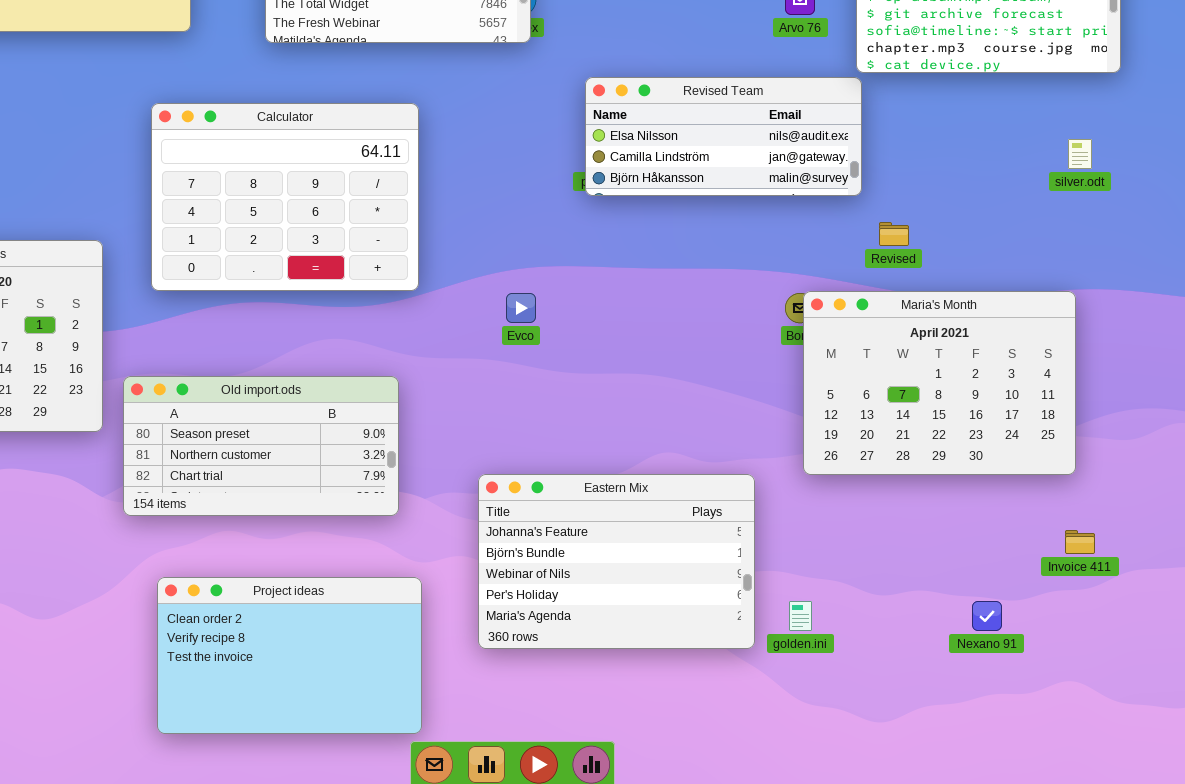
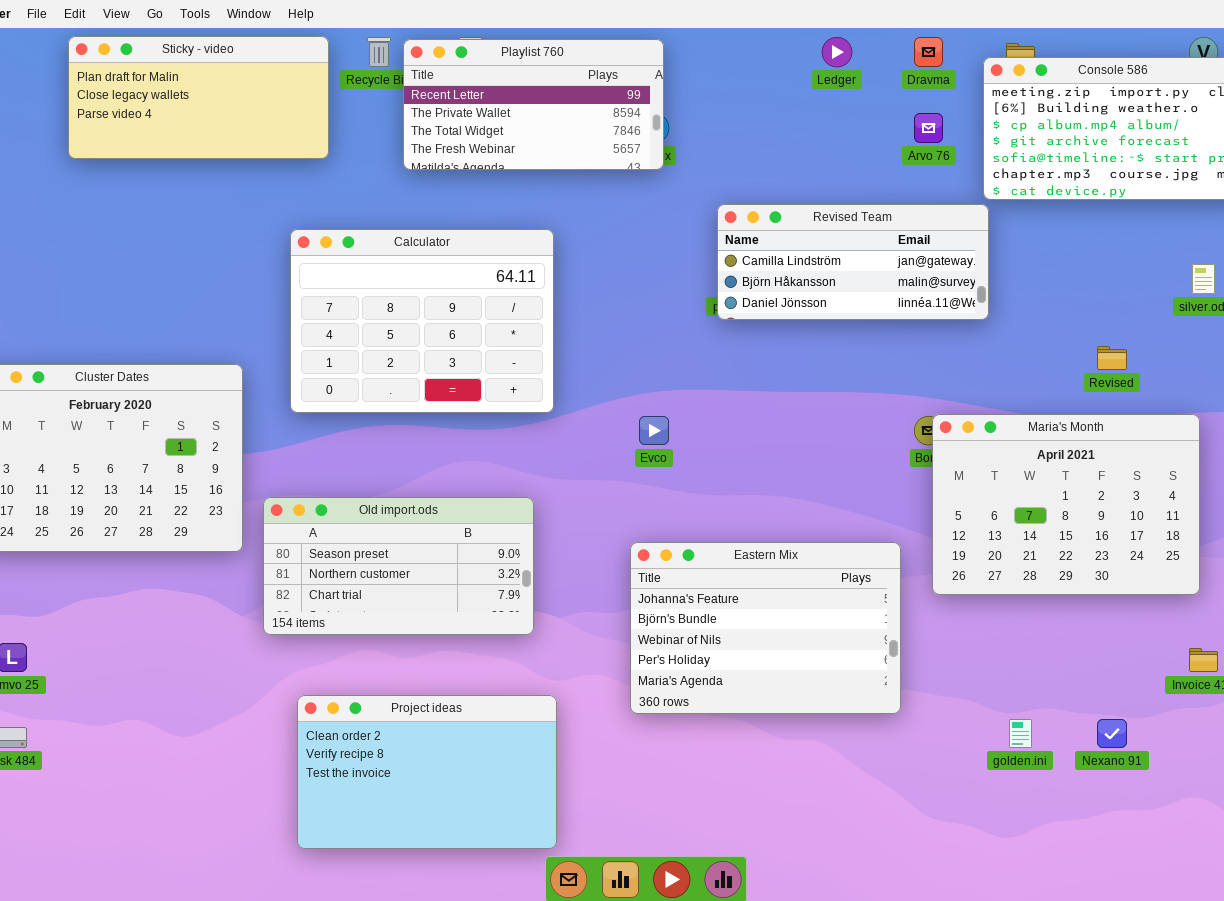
Revised Team: [585,77,862,196] -> [717,204,989,320], scrolled down 1 row
Revised: [879,222,909,246] -> [1097,346,1127,370], moved
Eastern Mix: [478,474,755,649] -> [630,542,901,714], moved
golden.ini: [789,601,812,631] -> [1009,719,1032,748], moved

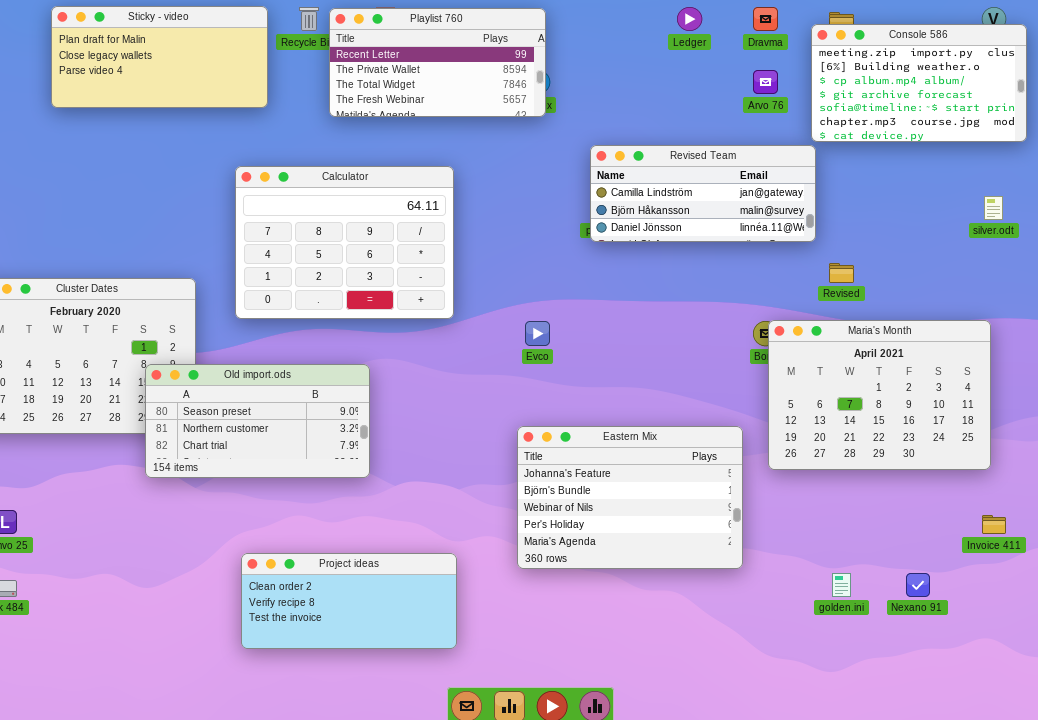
Revised: [1097,346,1127,370] -> [829,263,854,283], moved
Old import.ods: [263,497,534,635] -> [145,364,370,478], moved
Project ideas: [297,695,557,849] -> [241,553,457,649], resized

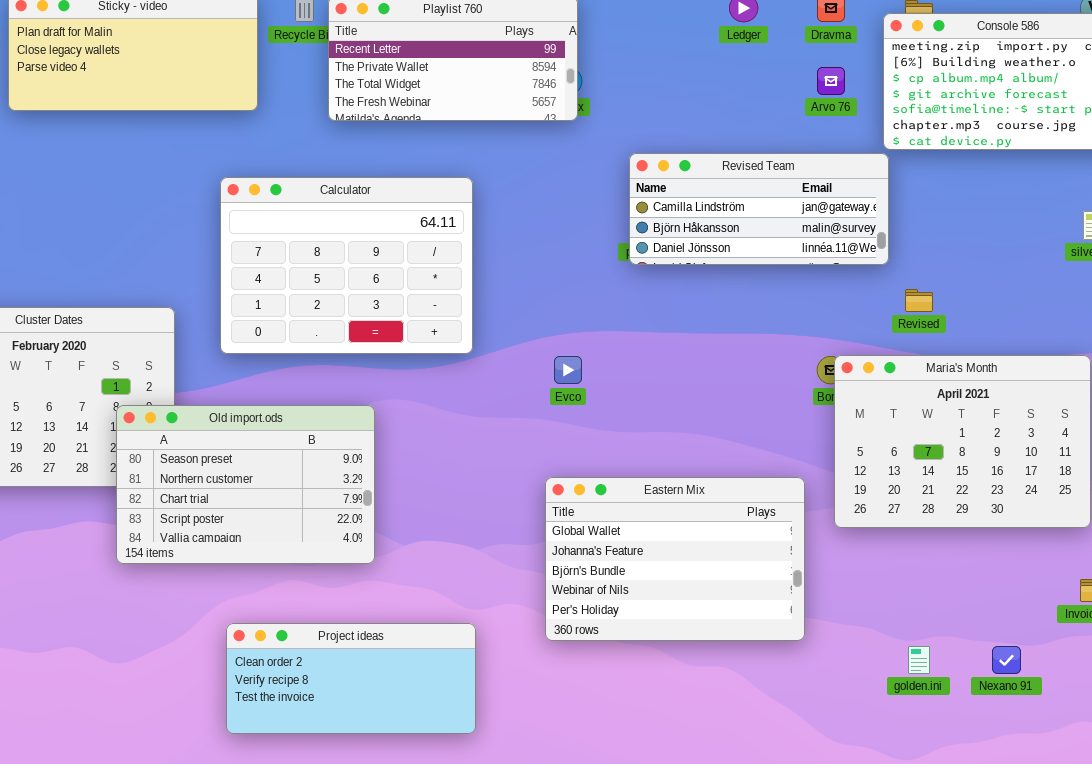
Old import.ods: [145,364,370,478] -> [116,405,375,564], resized
Eastern Mix: [517,426,743,569] -> [545,477,805,641], scrolled up 1 row

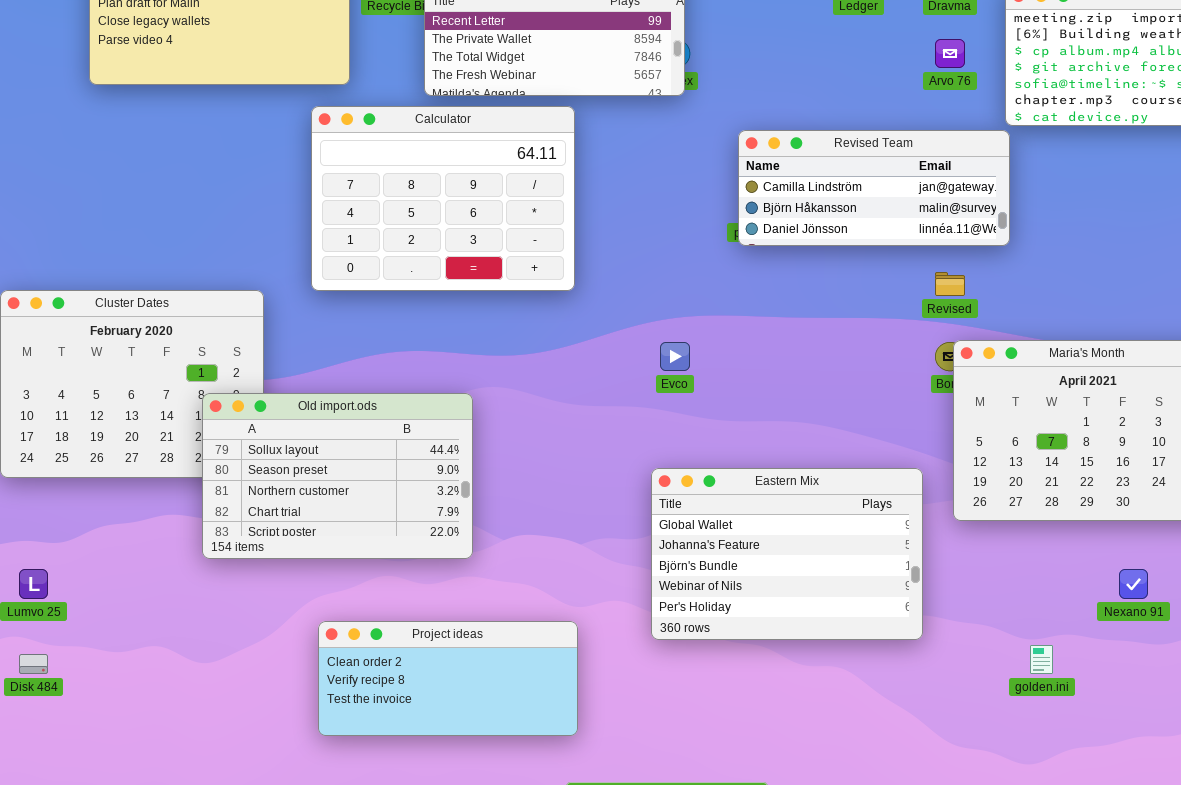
Calculator: [220,177,473,354] -> [311,106,575,291], moved
Revised: [905,289,933,312] -> [935,272,965,296], moved
Old import.ods: [116,405,375,564] -> [202,393,473,559], scrolled up 1 row
Nexano 91: [992,646,1021,674] -> [1119,569,1148,599], moved

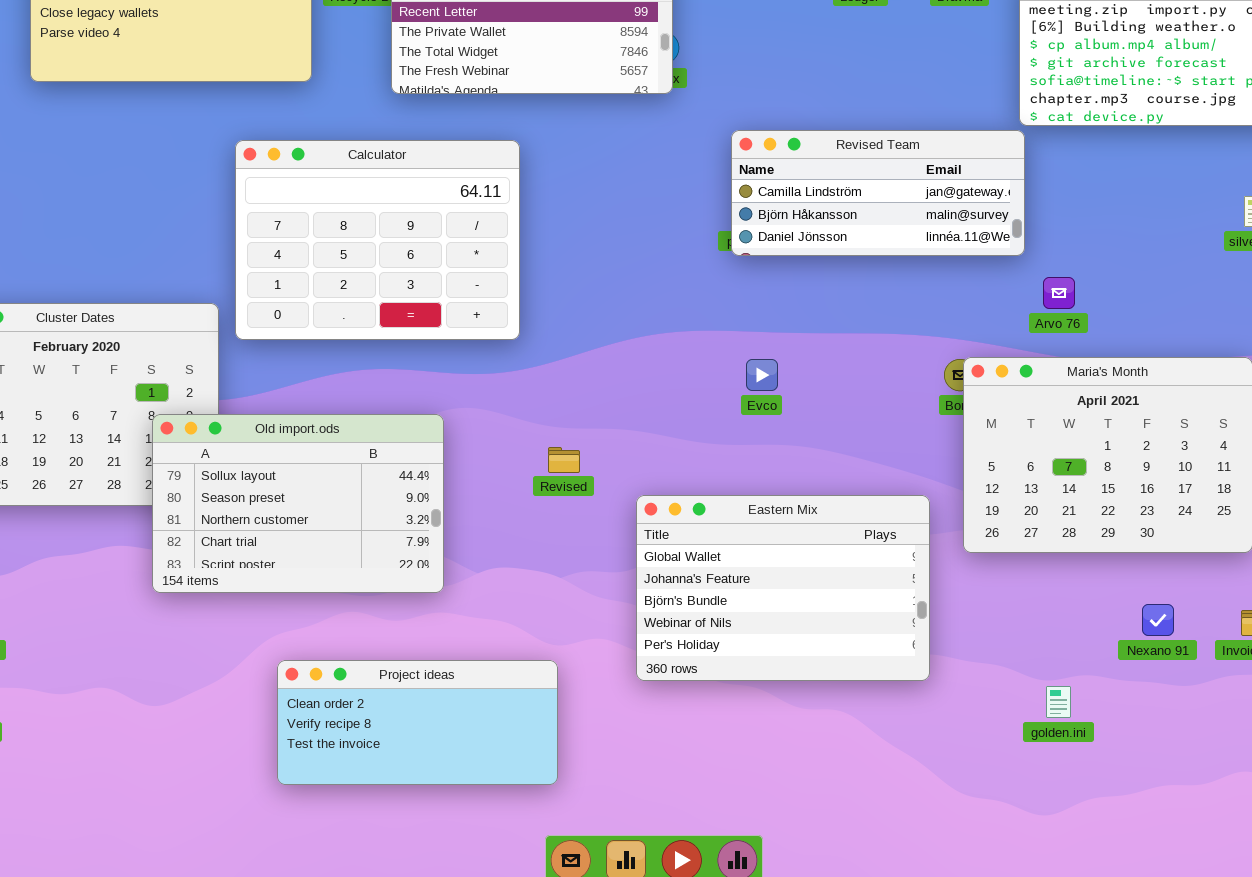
Arvo 76: [935,39,965,68] -> [1043,277,1075,309], moved
Calculator: [311,106,575,291] -> [235,140,520,340], moved
Revised: [935,272,965,296] -> [548,447,580,473], moved
Evco: [660,342,690,371] -> [746,359,778,391], moved

